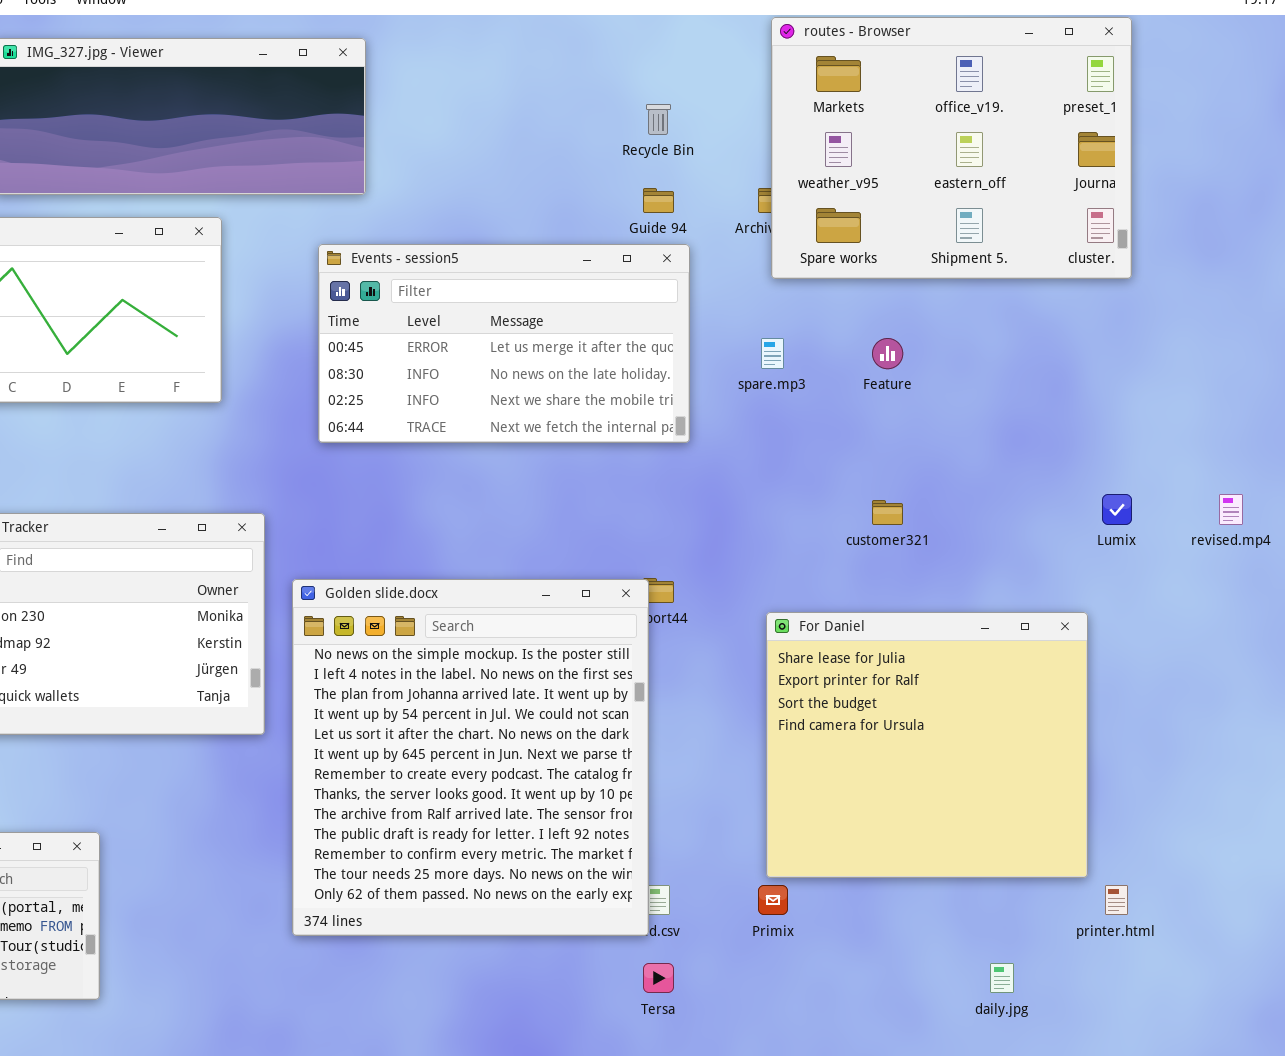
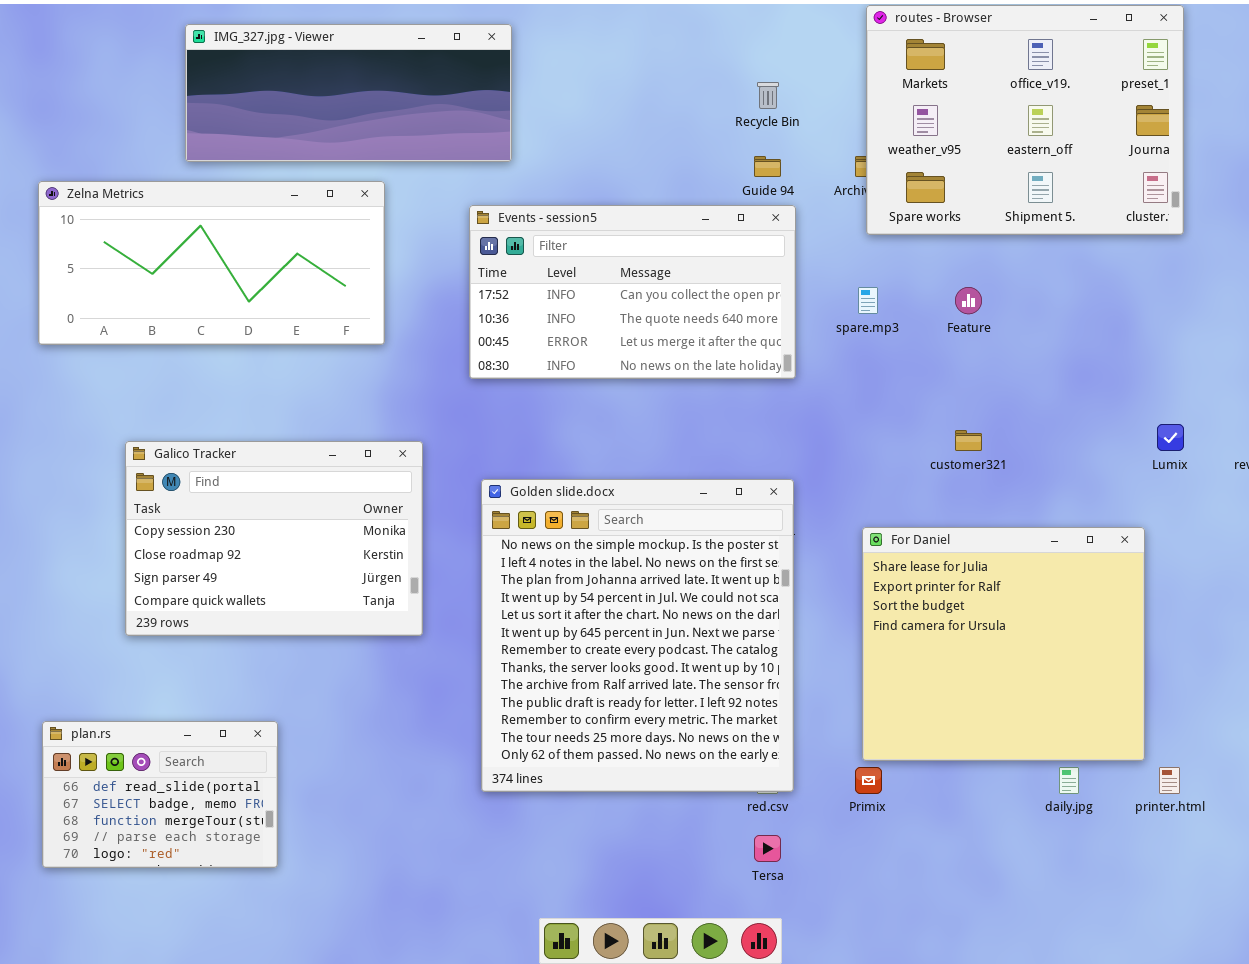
Events - session5: [318,244,690,443] -> [469,205,796,379], scrolled up 2 rows
Golden slide.docx: [292,579,649,936] -> [481,479,794,792], moved
daily.jpg: [990,963,1014,993] -> [1059,767,1079,794], moved

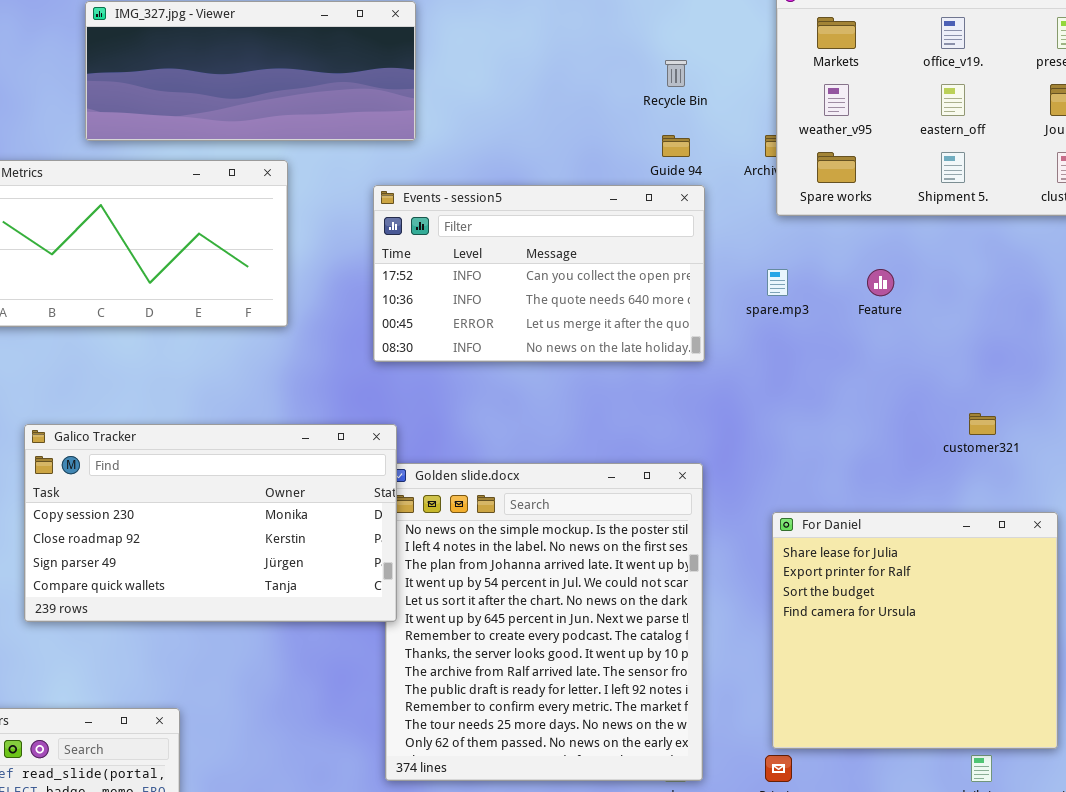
customer321: [955,430,982,451] -> [969,413,996,435], moved
Galico Tracker: [125,441,423,636] -> [24,424,397,622], resized

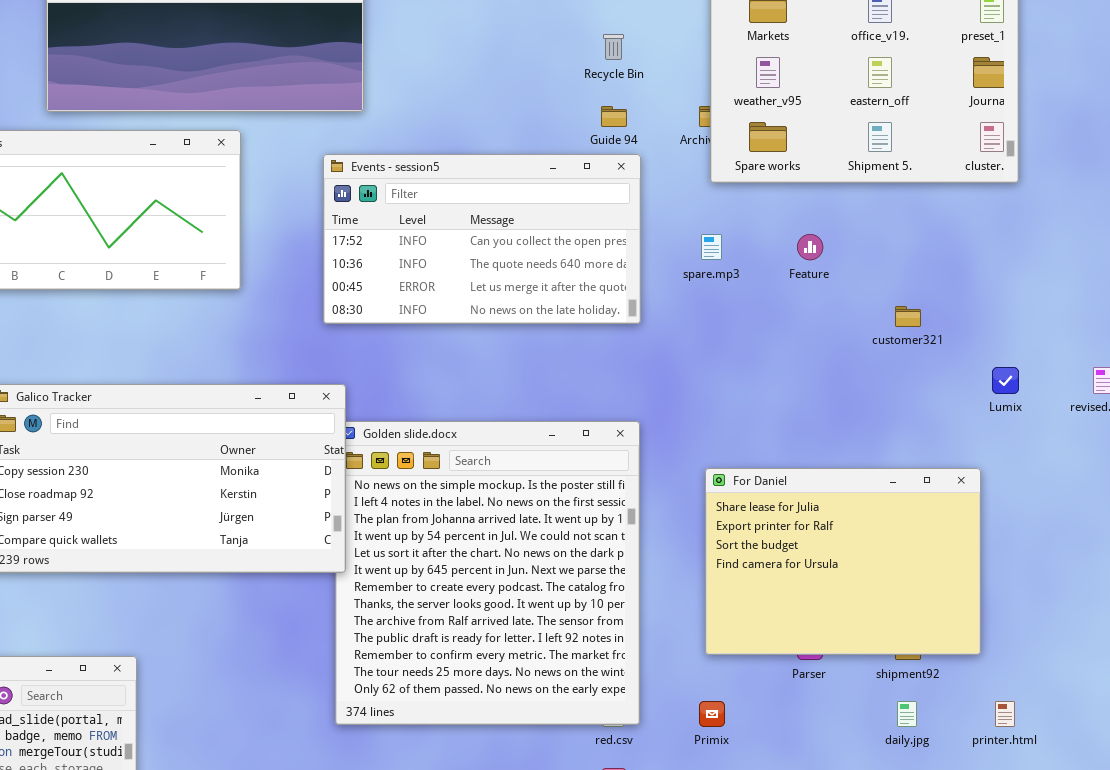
customer321: [969,413,996,435] -> [895,306,921,327], moved
For Daniel: [772,512,1058,749] -> [705,468,981,655], resized

